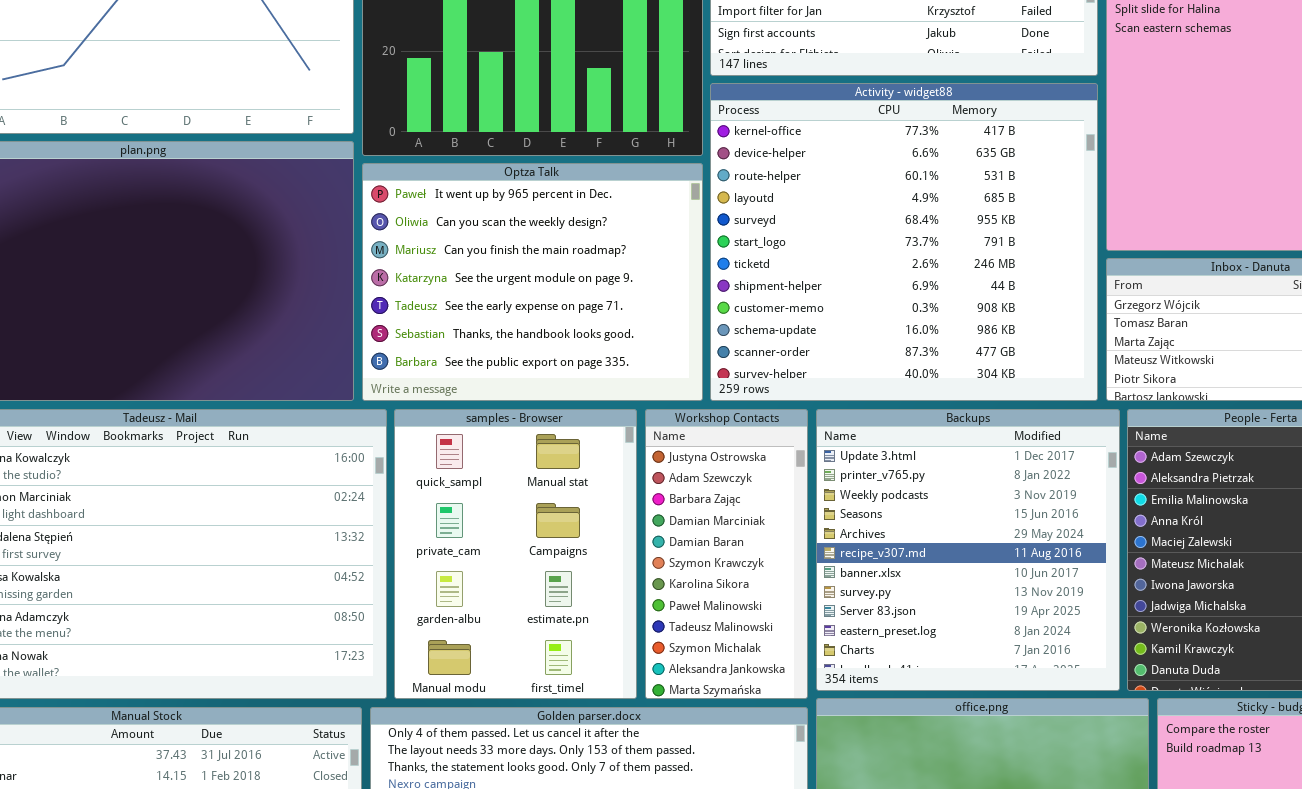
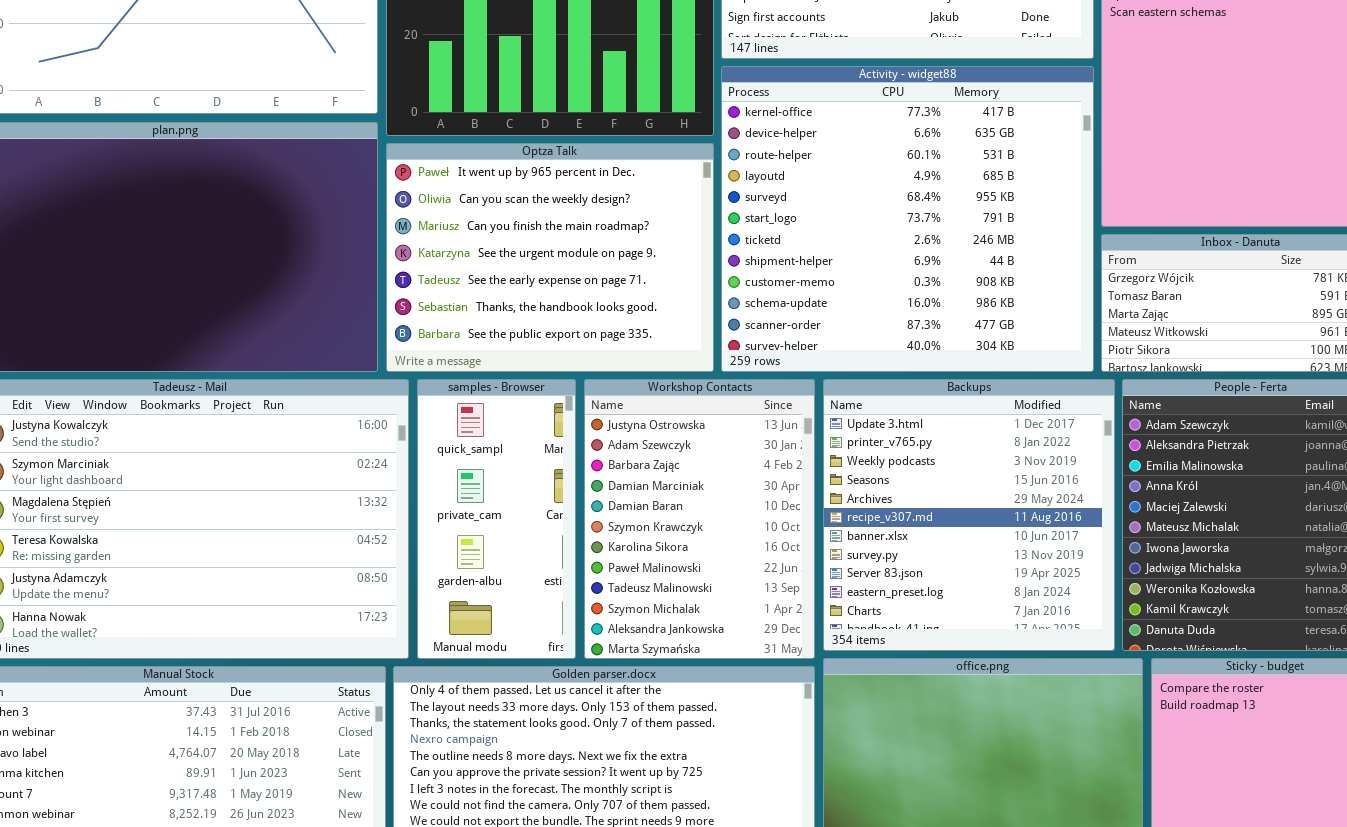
samples - Browser: [394,409,637,699] -> [417,379,576,659], resized
Workshop Contacts: [645,409,808,699] -> [584,379,815,659], resized

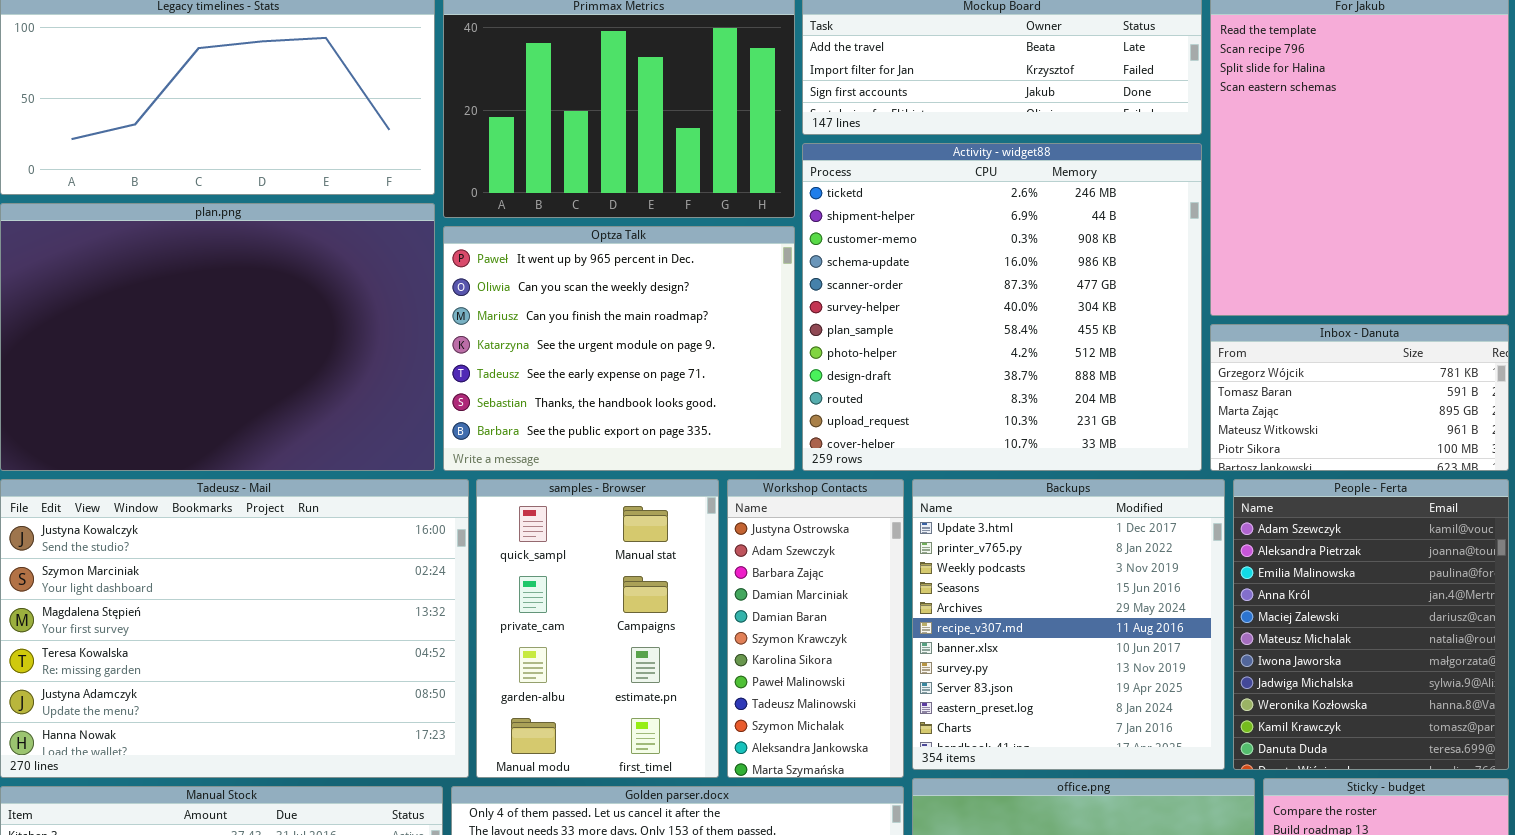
Activity - widget88: [721,66,1094,372] -> [802,143,1202,471], scrolled down 6 rows
samples - Browser: [417,379,576,659] -> [476,479,719,778], resized
Workshop Contacts: [584,379,815,659] -> [727,479,904,778], resized

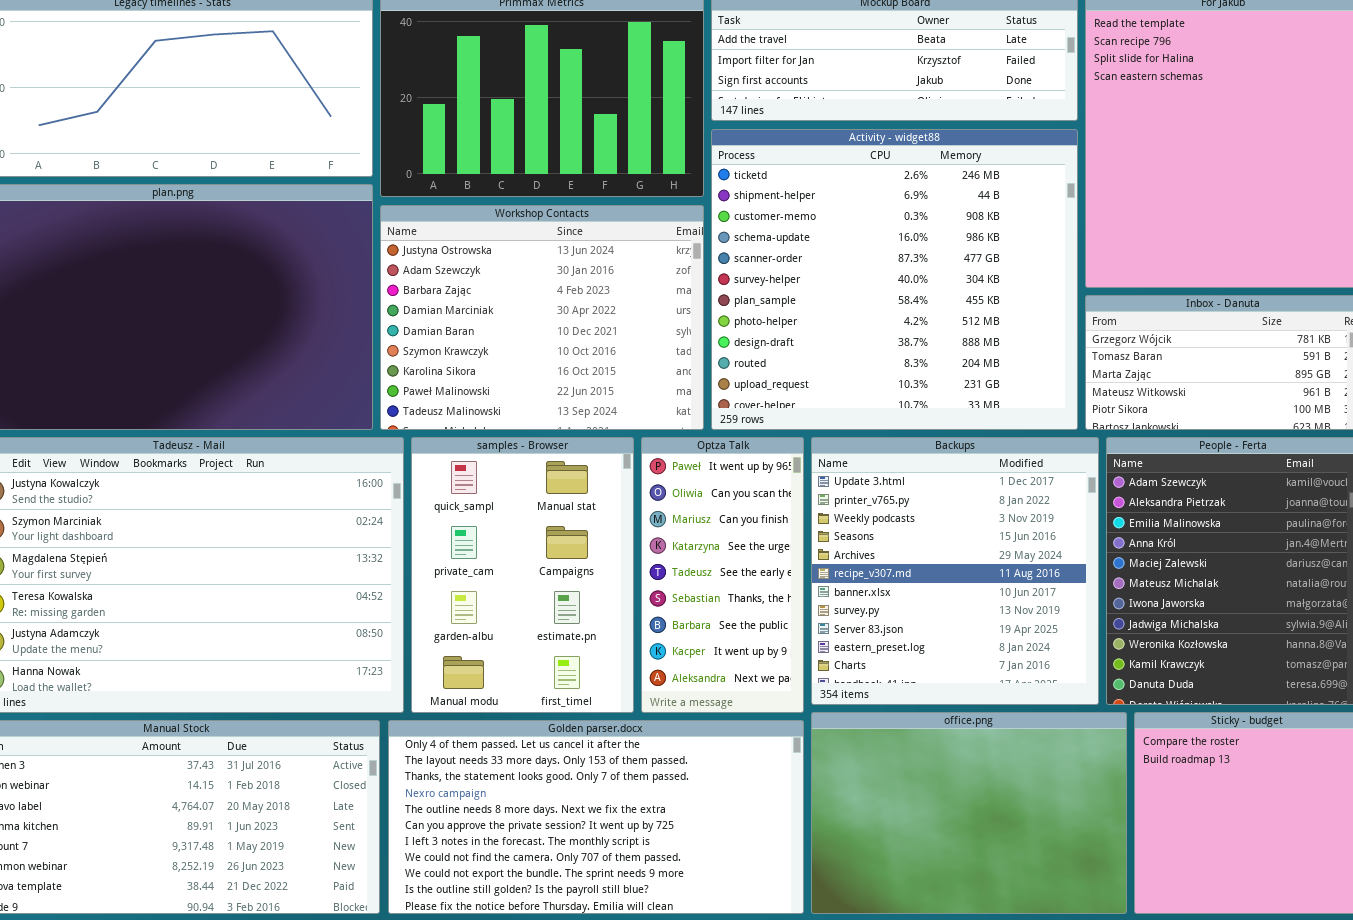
Optza Talk: [443,226,795,471] -> [641,437,804,713], moved, resized
Workshop Contacts: [727,479,904,778] -> [380,205,704,430], moved, resized

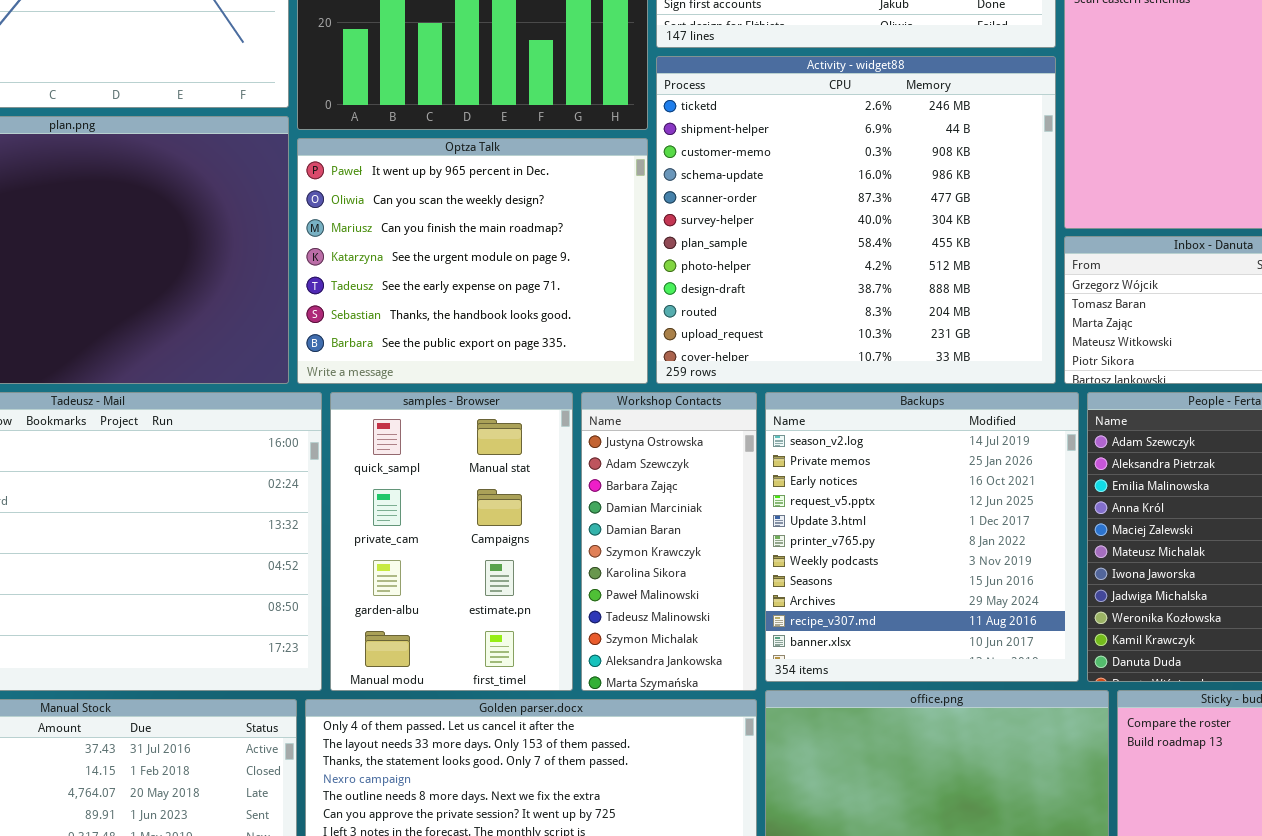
Workshop Contacts: [380,205,704,430] -> [581,392,757,691], moved, resized
Optza Talk: [641,437,804,713] -> [297,138,648,384], moved, resized
Backups: [811,437,1099,705] -> [765,392,1079,682], scrolled up 4 rows

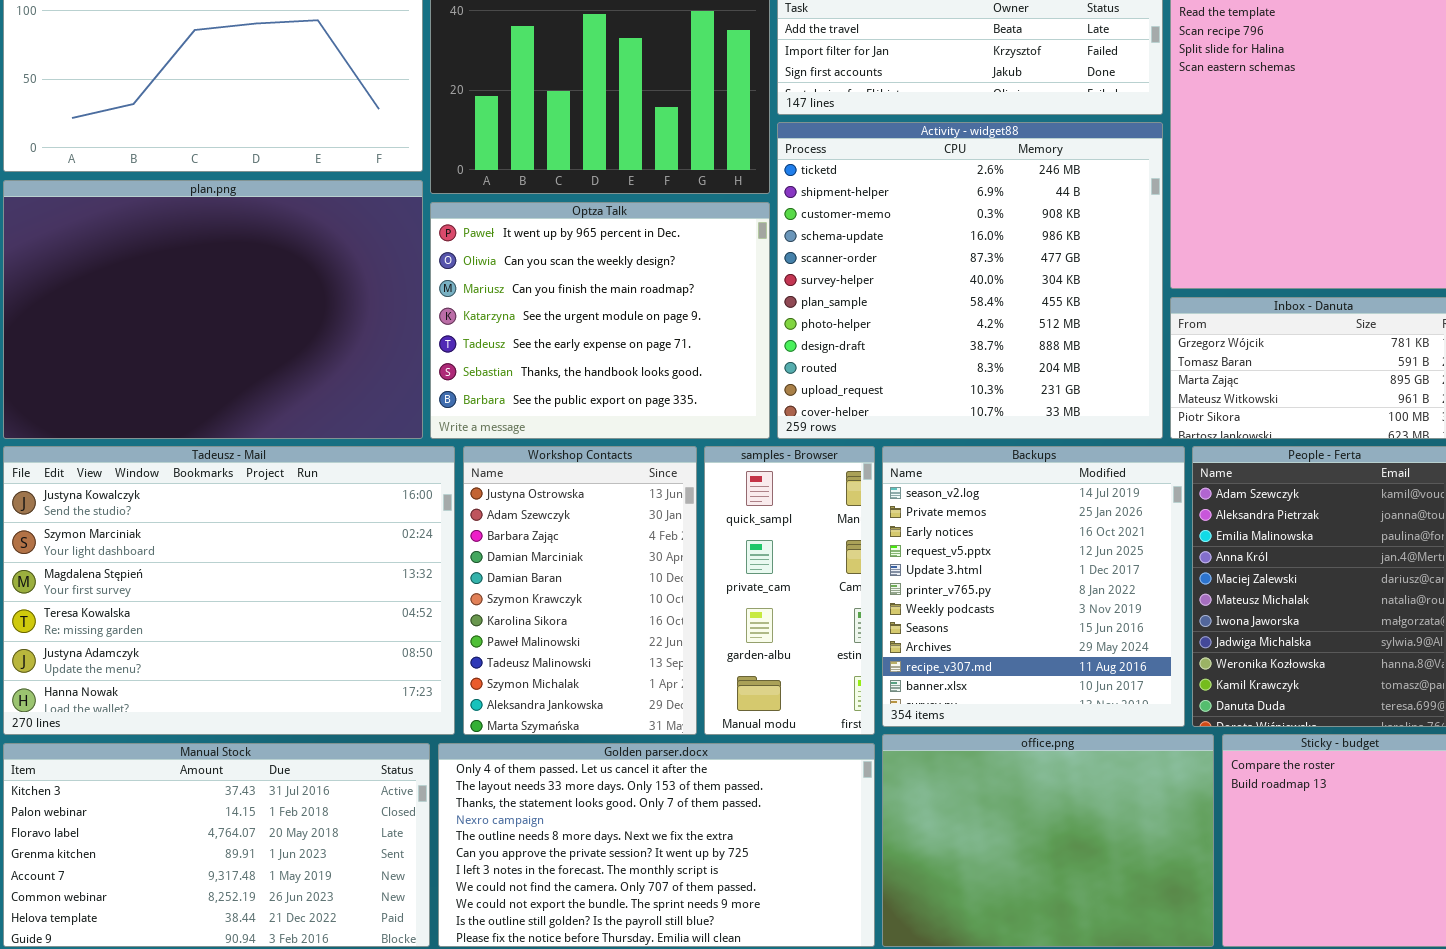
samples - Browser: [330,392,573,691] -> [704,446,875,735], moved, resized
Workshop Contacts: [581,392,757,691] -> [463,446,697,735], moved, resized

